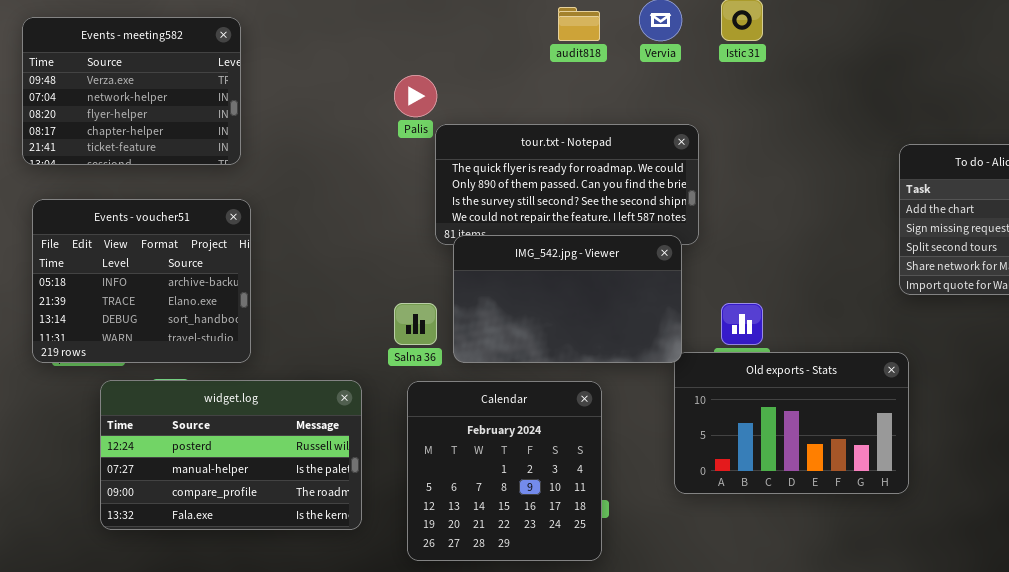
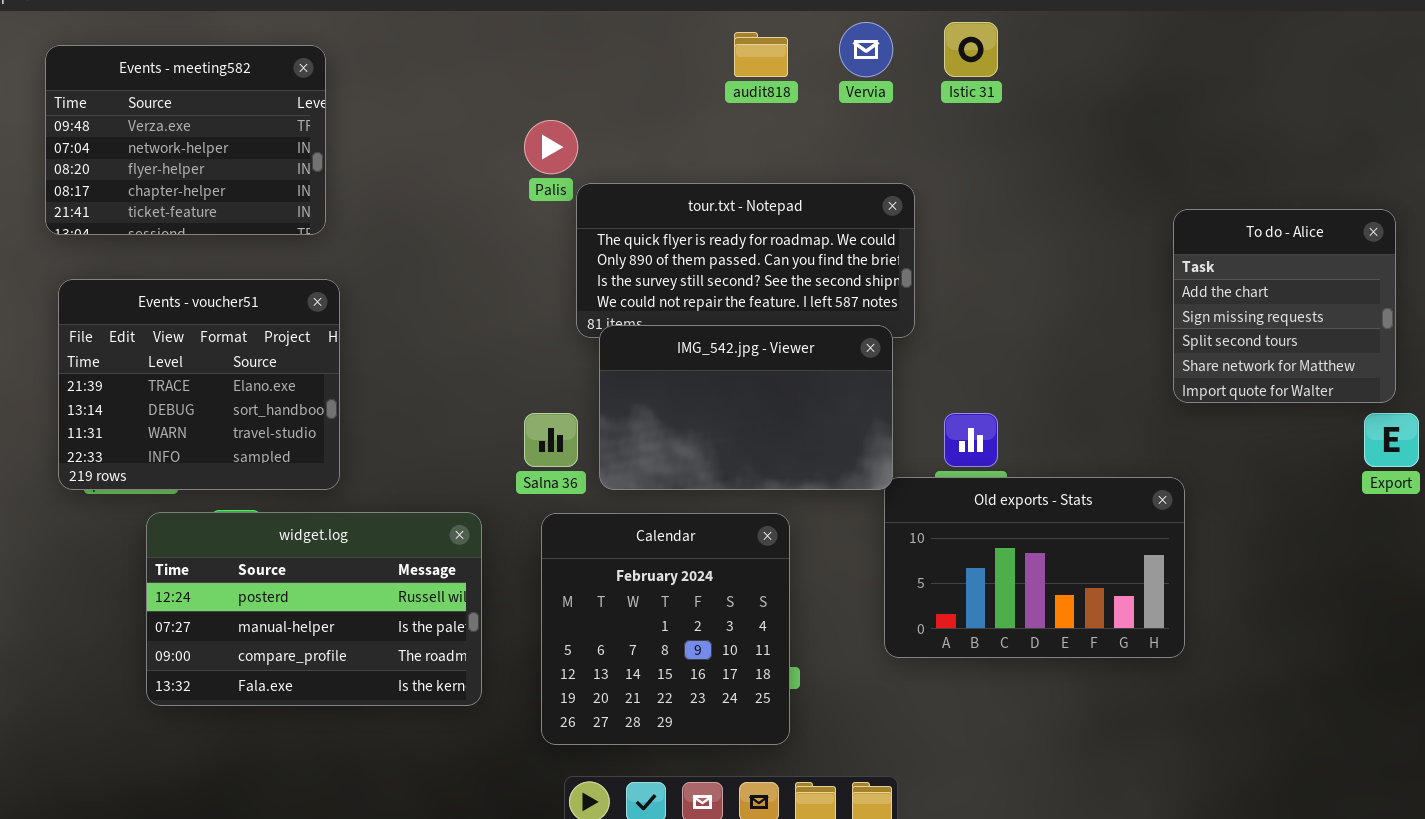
Events - voucher51: [32,199,251,363] -> [58,279,340,490], scrolled down 1 row

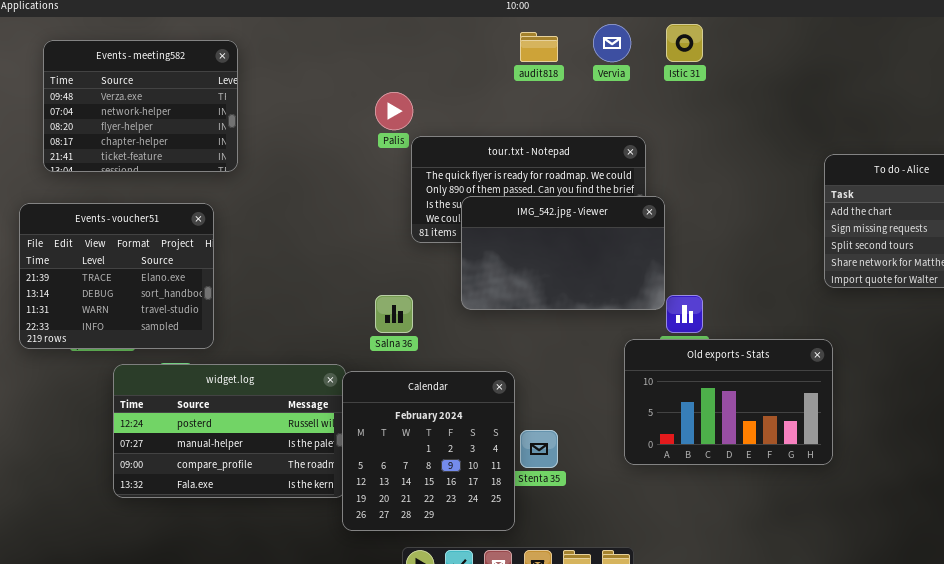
Events - voucher51: [58,279,340,490] -> [19,203,214,349], moved
IMG_542.jpg - Viewer: [599,325,893,490] -> [461,196,665,310], moved
Calendar: [541,513,790,745] -> [342,371,515,531], moved

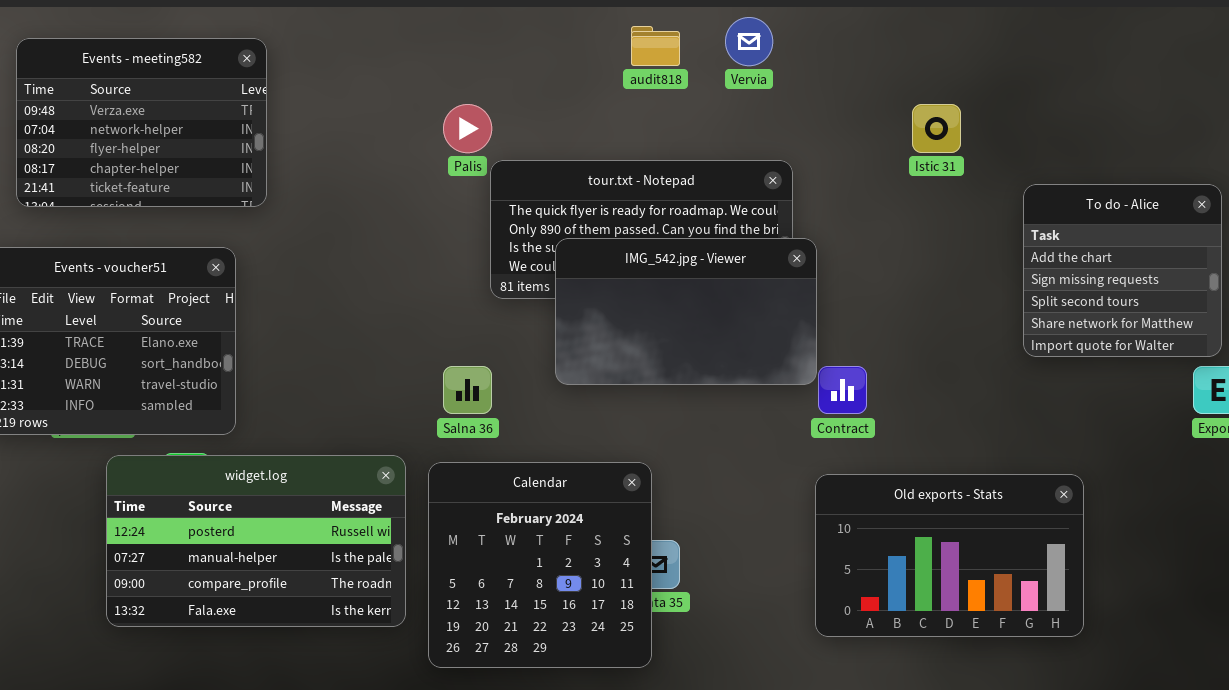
Istic 31: [666,24,703,62] -> [912,104,961,153], moved
Old exports - Stats: [624,339,833,465] -> [815,474,1084,637], moved
Calendar: [342,371,515,531] -> [428,462,652,668], moved

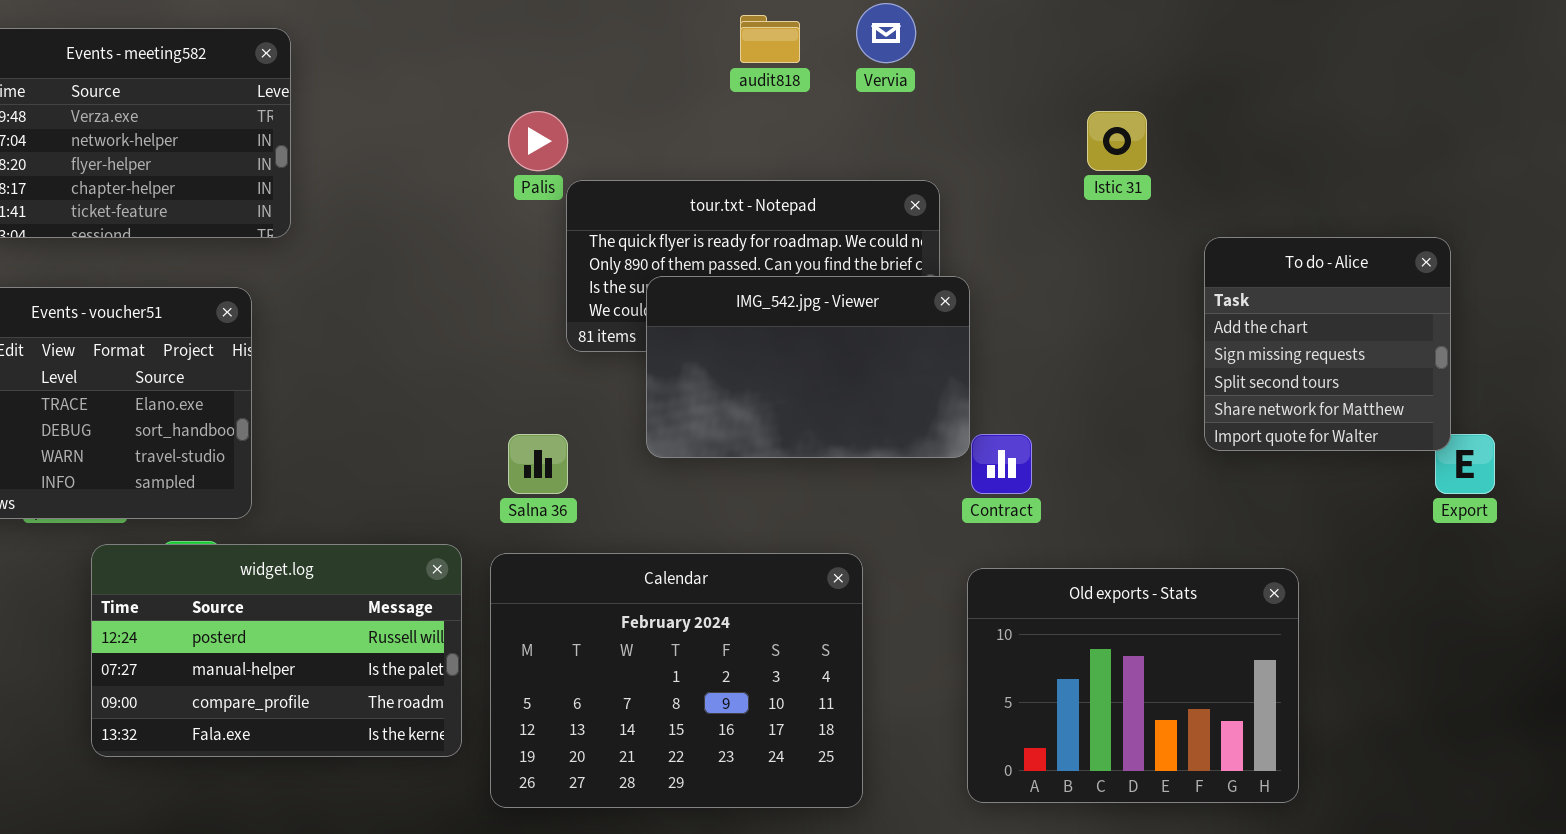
To do - Alice: [1023,184,1222,357] -> [1204,237,1451,451], moved
Calendar: [428,462,652,668] -> [490,553,863,808], resized
Old exports - Stats: [815,474,1084,637] -> [967,568,1299,803], resized

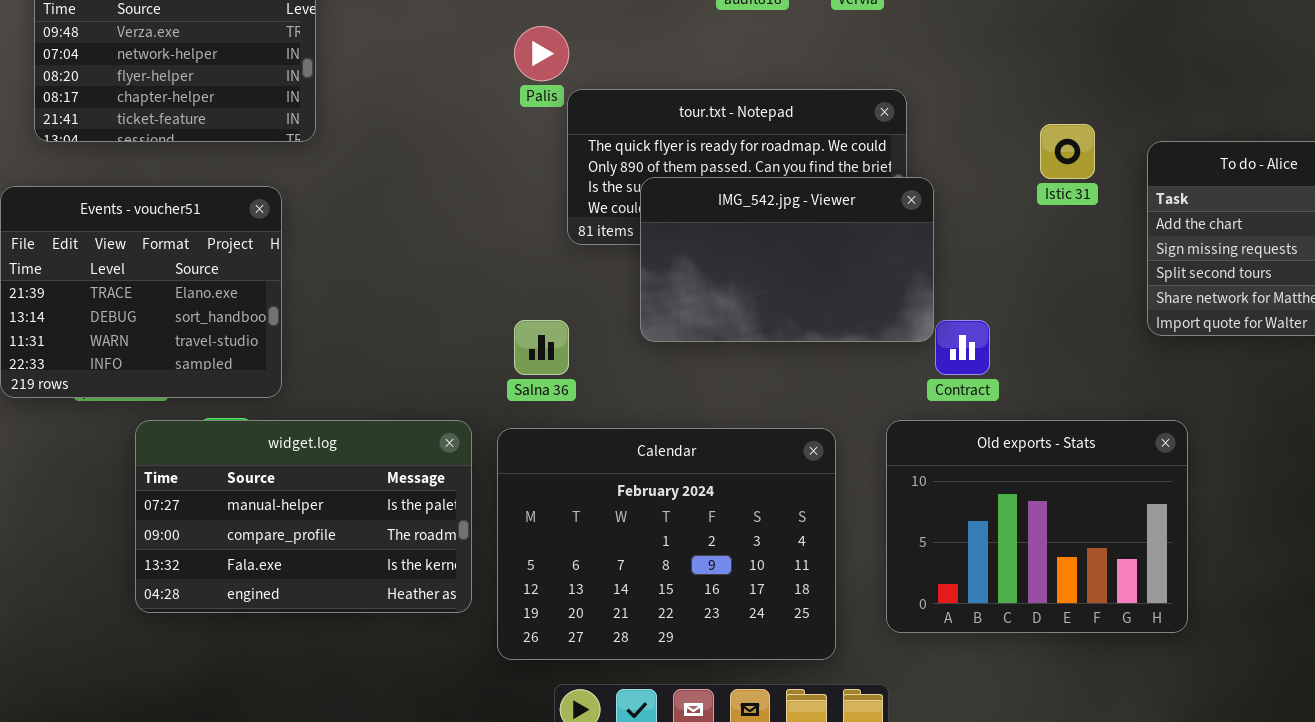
Istic 31: [1087,111,1147,171] -> [1040,124,1095,179], moved
widget.log: [91,544,462,757] -> [135,420,472,613], scrolled down 1 row
Old exports - Stats: [967,568,1299,803] -> [886,420,1188,633], moved

